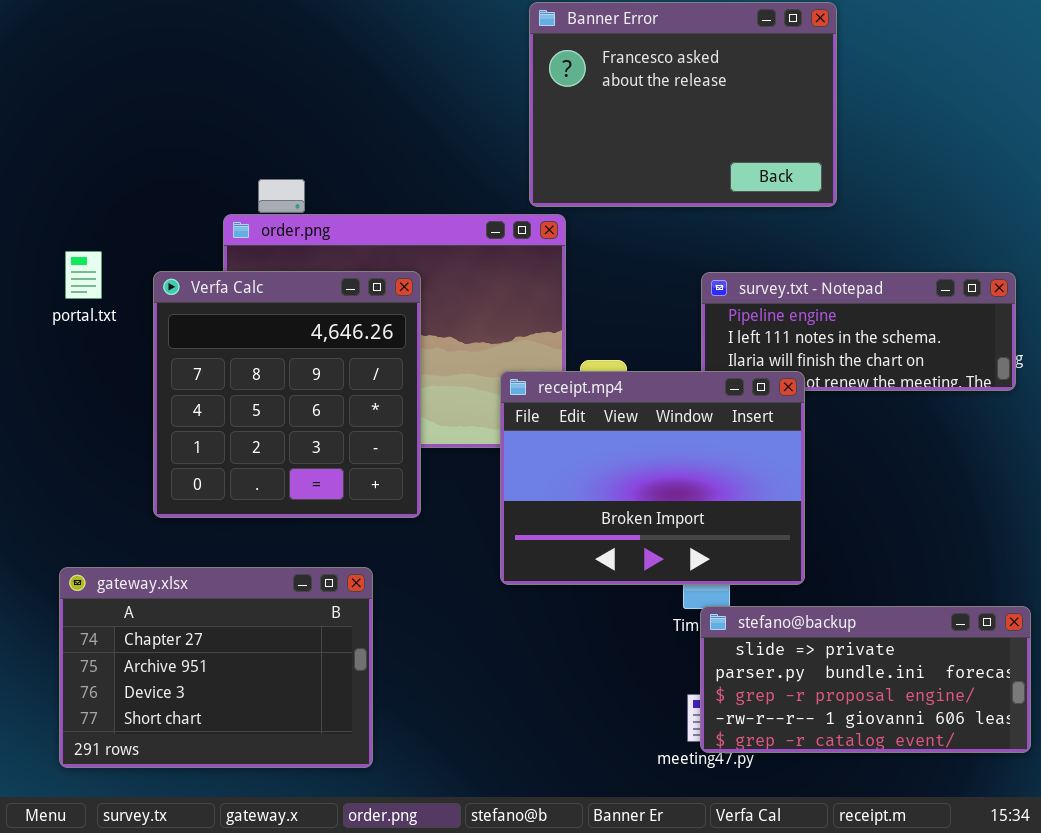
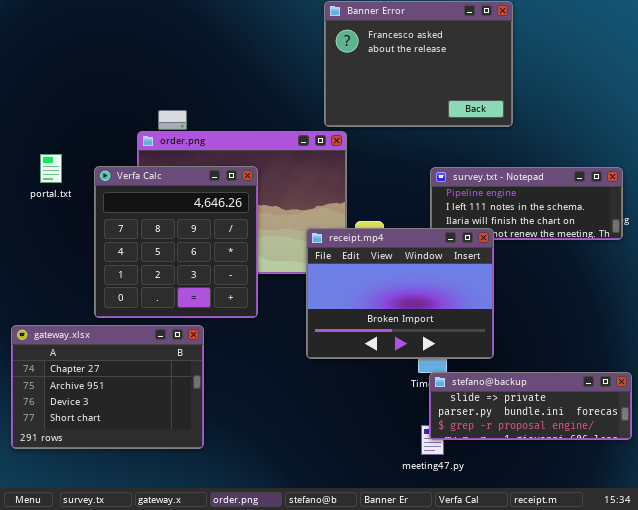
gateway.xlsx: [59,567,373,768] -> [11,325,204,449], moved
stefano@backup: [700,606,1031,753] -> [429,372,632,440], resized

